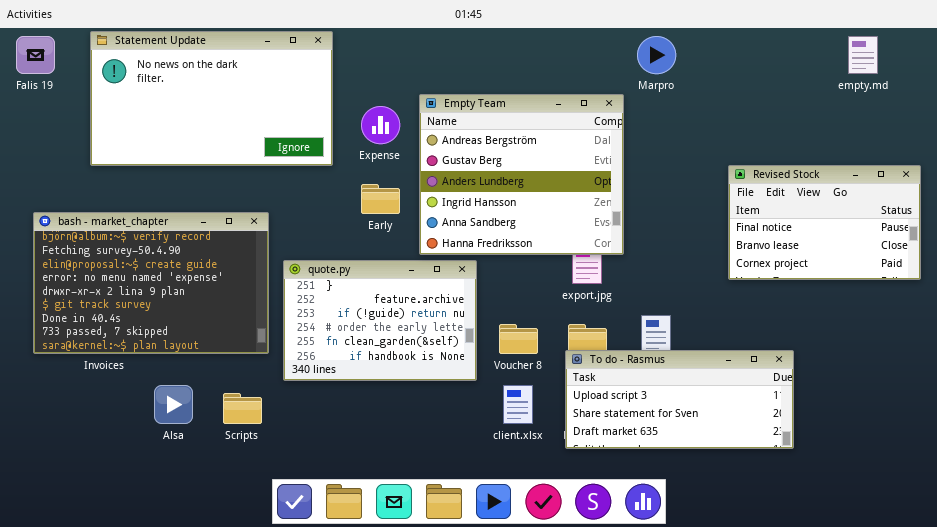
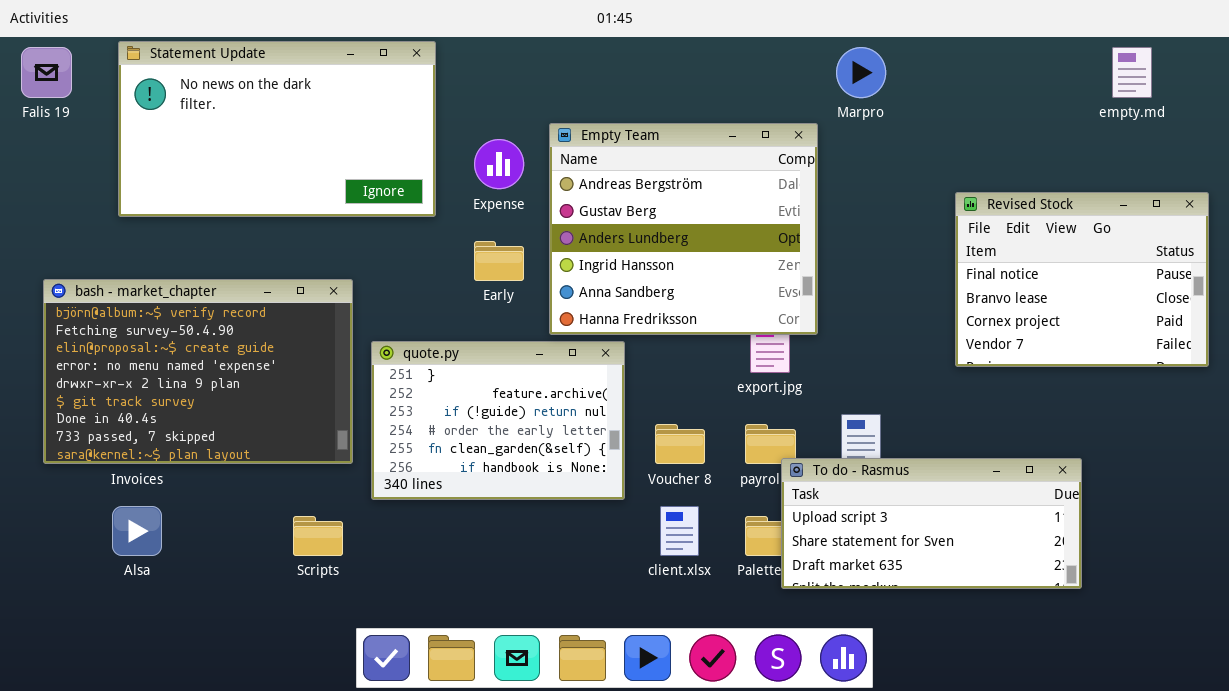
Revised Stock: [728,165,921,280] -> [955,192,1209,367], resized
To do - Rasmus: [565,350,794,449] -> [781,458,1082,589], moved
Alsa: [154,385,193,424] -> [112,506,162,556], moved

